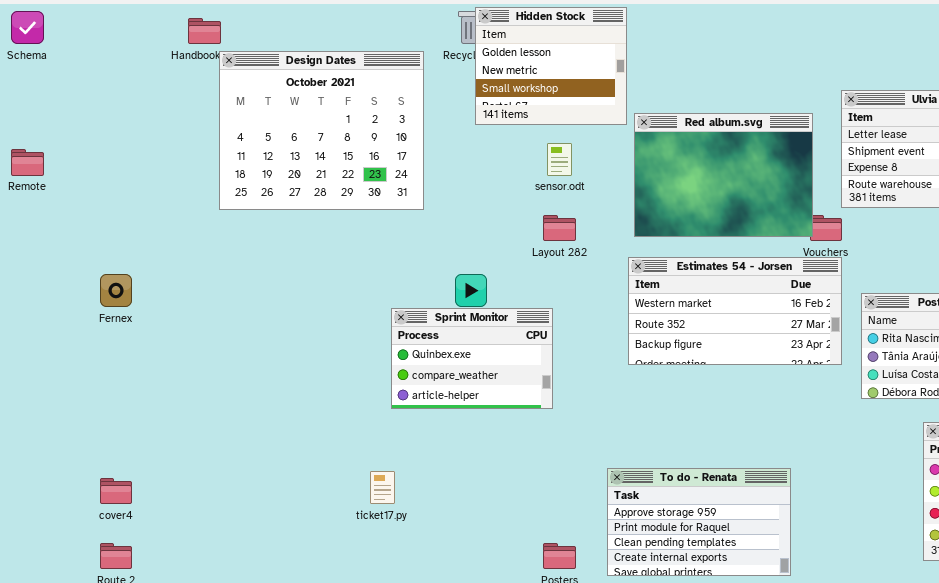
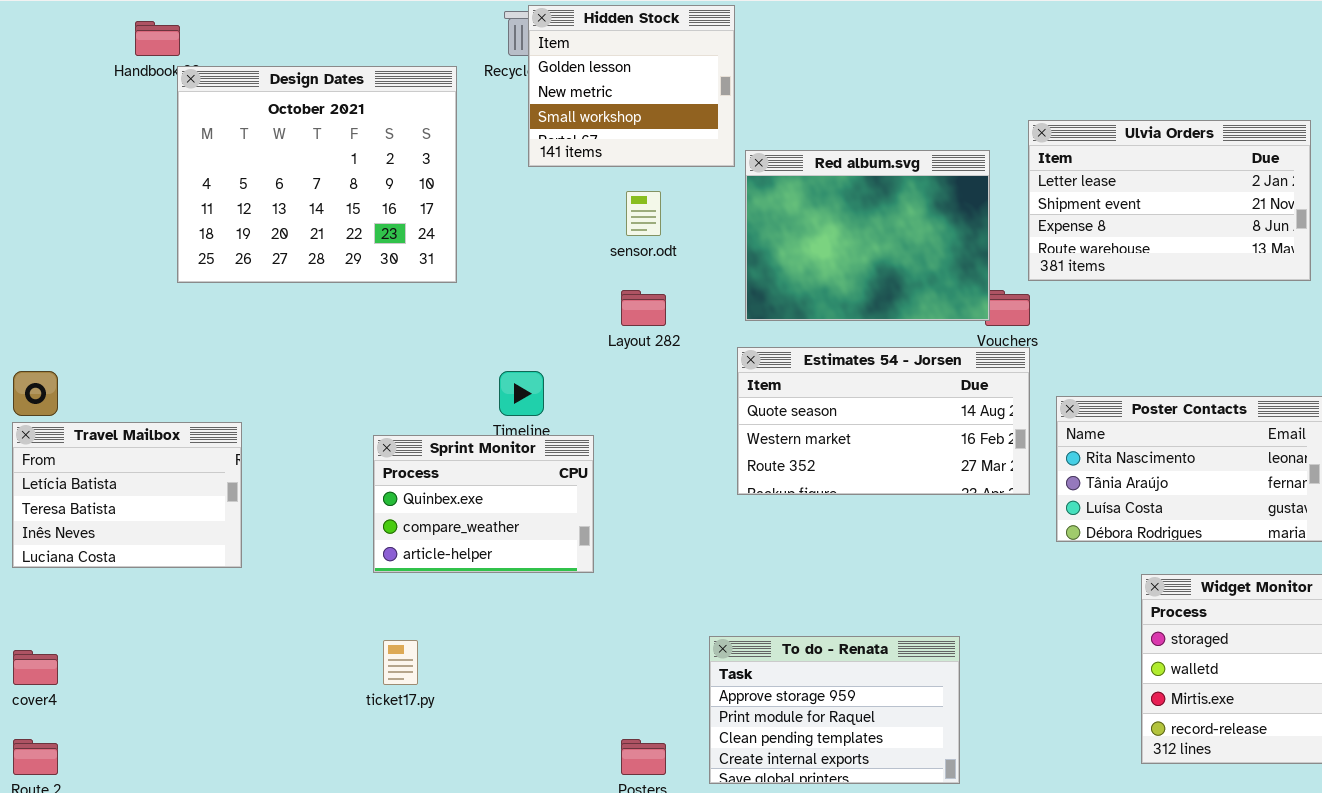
Estimates 54 - Jorsen: [628,257,842,365] -> [737,347,1030,495], scrolled up 1 row
Sprint Monitor: [391,308,553,409] -> [373,435,594,573], moved
Travel Mailbox: none -> [12,422,242,568], opened

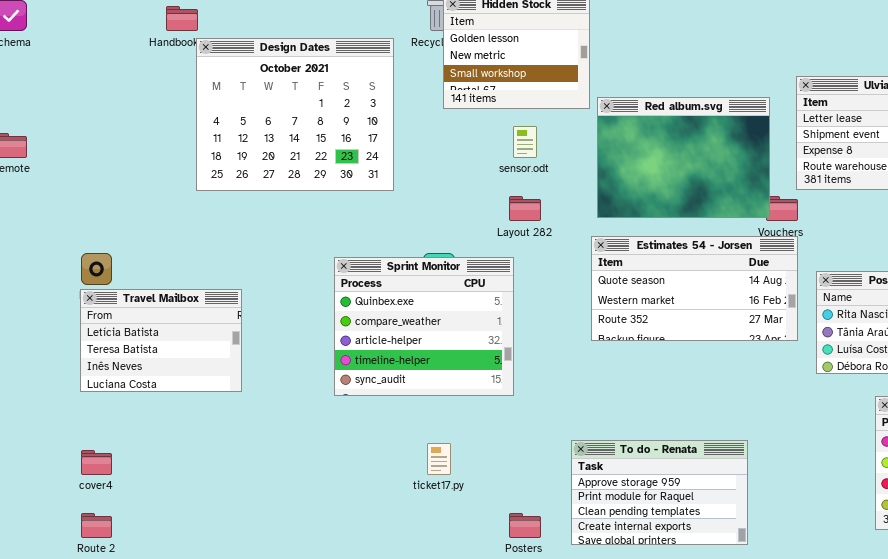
Sprint Monitor: [373,435,594,573] -> [334,257,514,396], resized
ticket17.py: [383,640,418,685] -> [427,443,451,475], moved

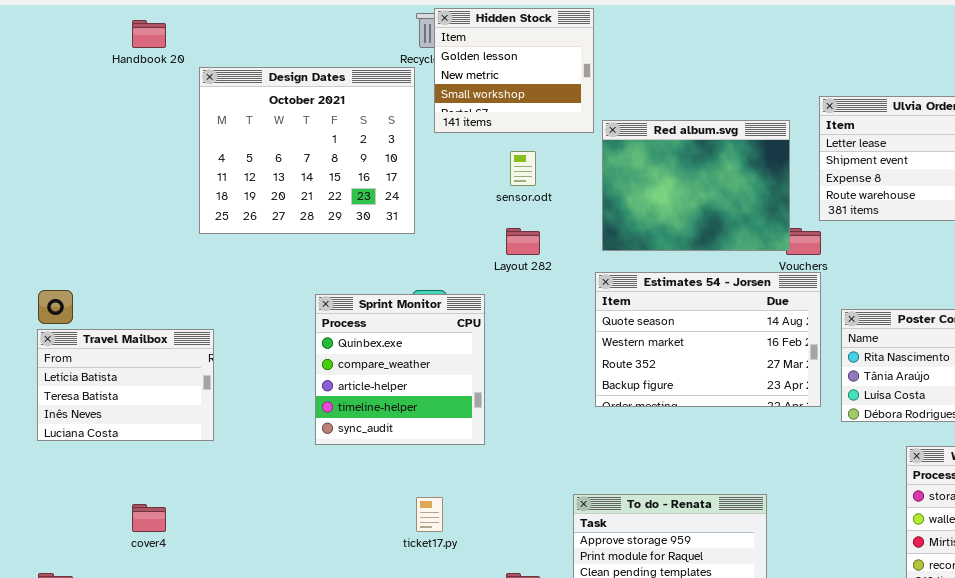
Design Dates: [196,38,394,191] -> [199,67,415,234], moved
Estimates 54 - Jorsen: [591,236,798,341] -> [595,272,821,407], resized
Sprint Monitor: [334,257,514,396] -> [315,294,485,445], resized
cover4: [81,450,112,475] -> [132,504,166,532], moved

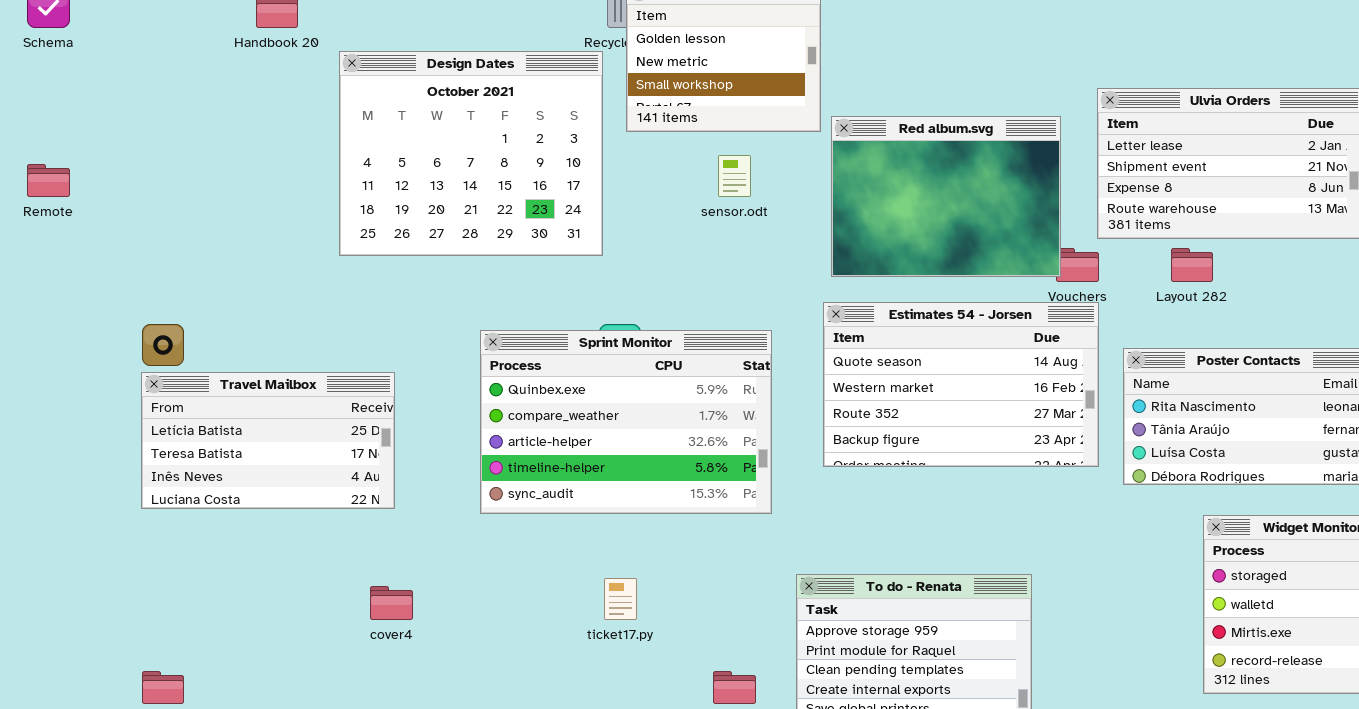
Layout 282: [506,228,540,255] -> [1171,248,1213,282], moved
Sprint Monitor: [315,294,485,445] -> [480,330,772,514], resized
Travel Mailbox: [37,329,214,441] -> [141,372,395,509], resized
cover4: [132,504,166,532] -> [370,586,413,620], moved

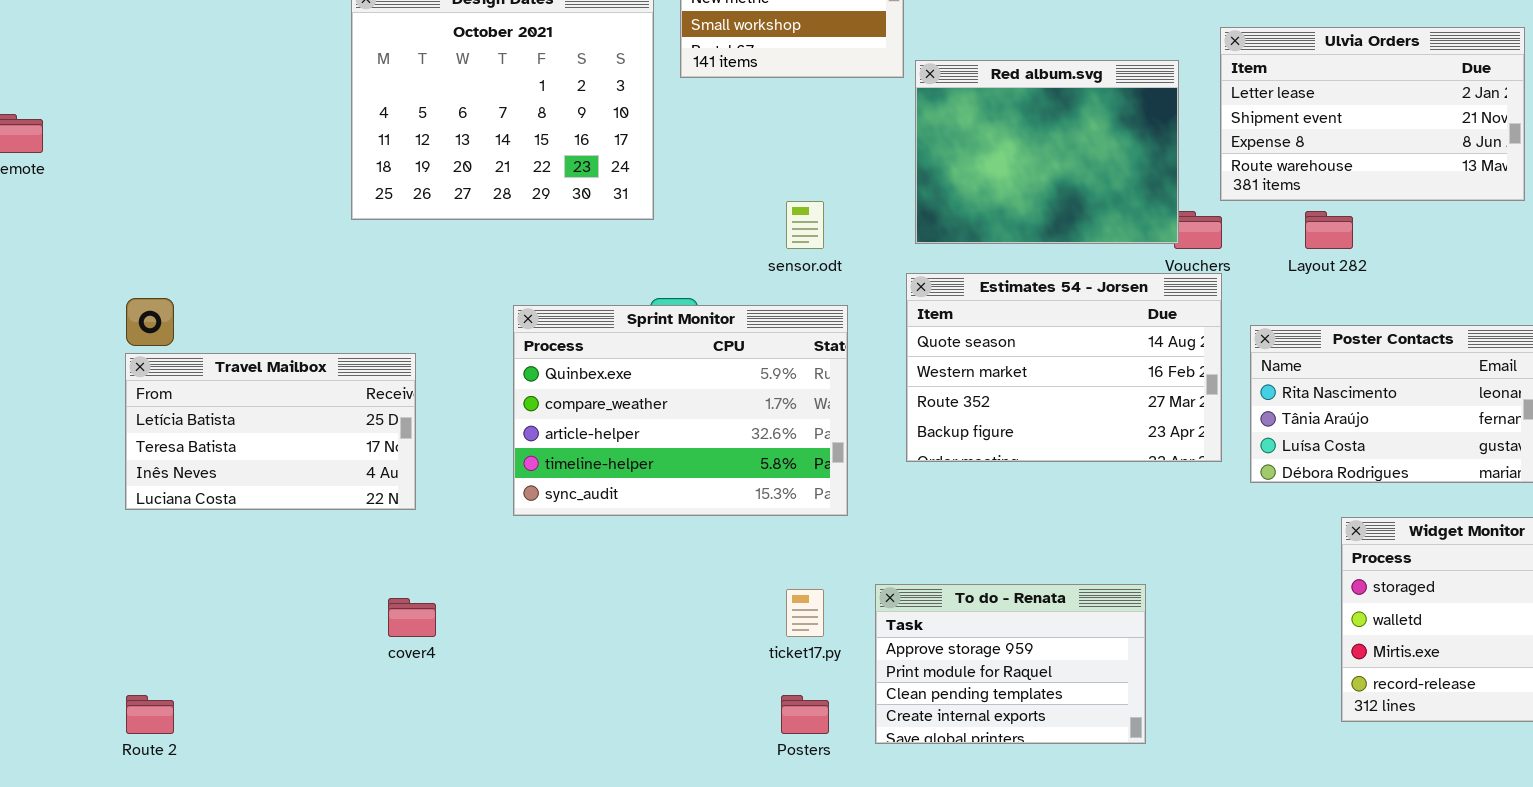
sensor.odt: [718,155,751,197] -> [786,201,824,249], moved
ticket17.py: [604,578,637,620] -> [786,589,824,637], moved

